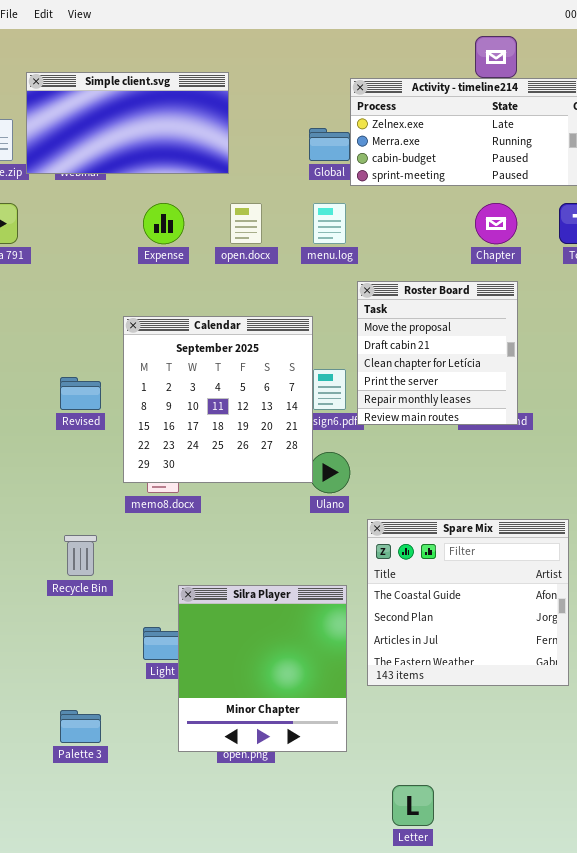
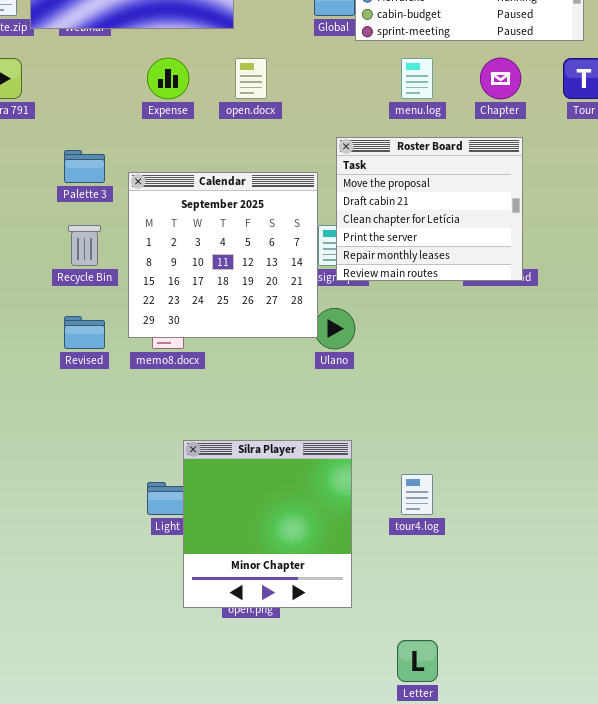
menu.log: [313,203,346,244] -> [401,58,433,99], moved
Roster Board: [357,281,518,425] -> [336,137,523,281], resized
Revised: [60,377,101,410] -> [64,316,105,349], moved
Spare Mix: [367,519,569,686] -> none, closed
Recycle Bin: [64,535,97,576] -> [68,225,101,266], moved
Palette 3: [60,710,101,743] -> [64,150,105,183], moved

